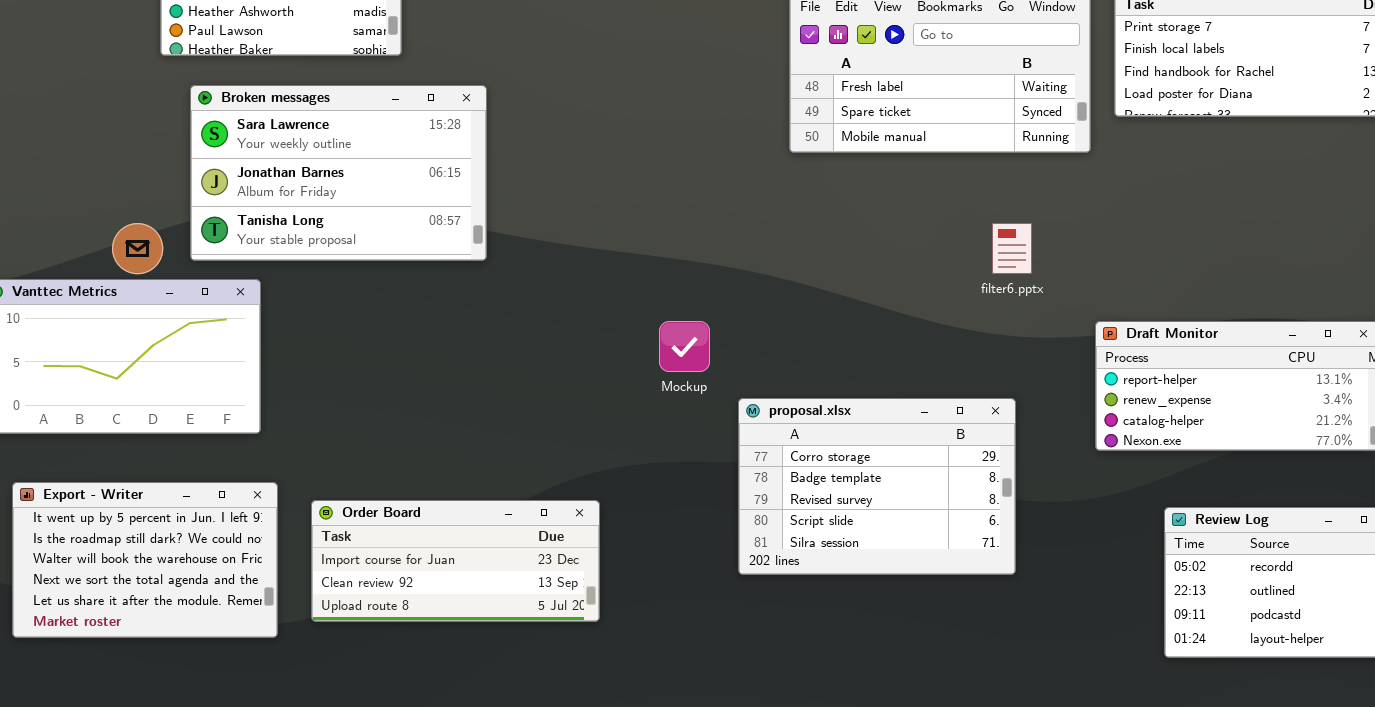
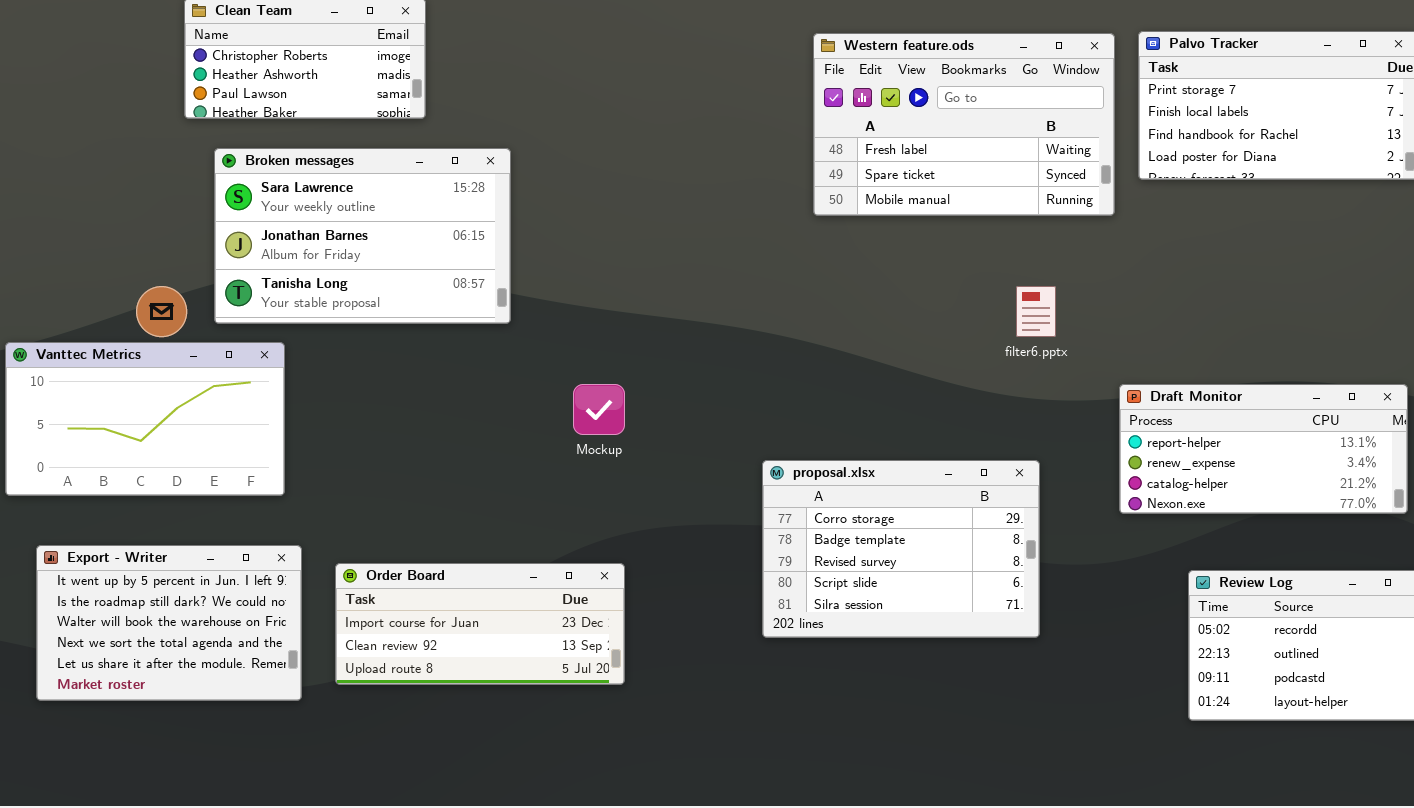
Mockup: [659,321,710,372] -> [573,384,625,435], moved

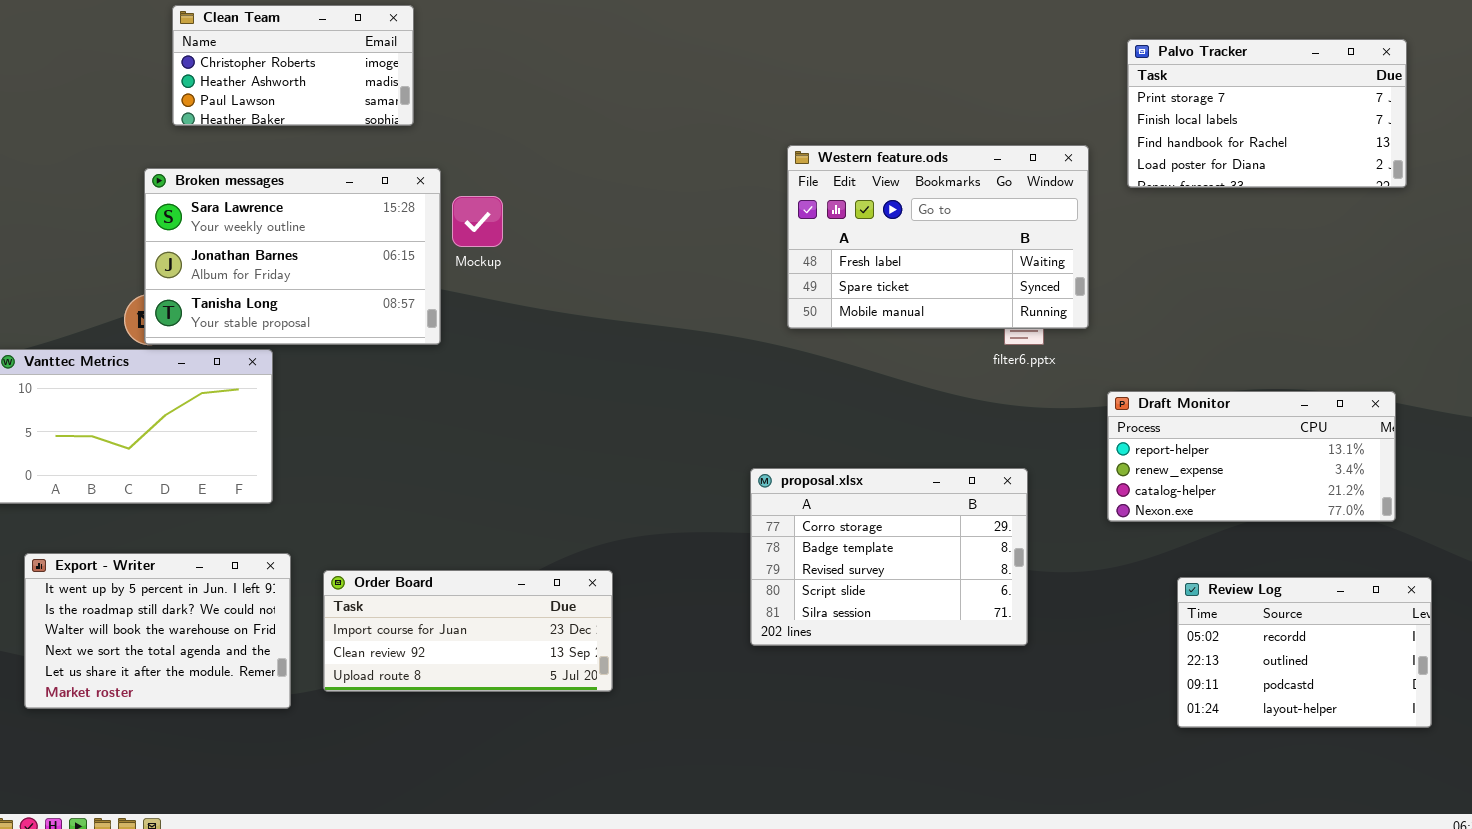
Western feature.ods: [813,33,1115,216] -> [787,145,1089,329], moved
Broken messages: [214,148,511,324] -> [144,168,441,345], moved
Mockup: [573,384,625,435] -> [452,196,503,247], moved

